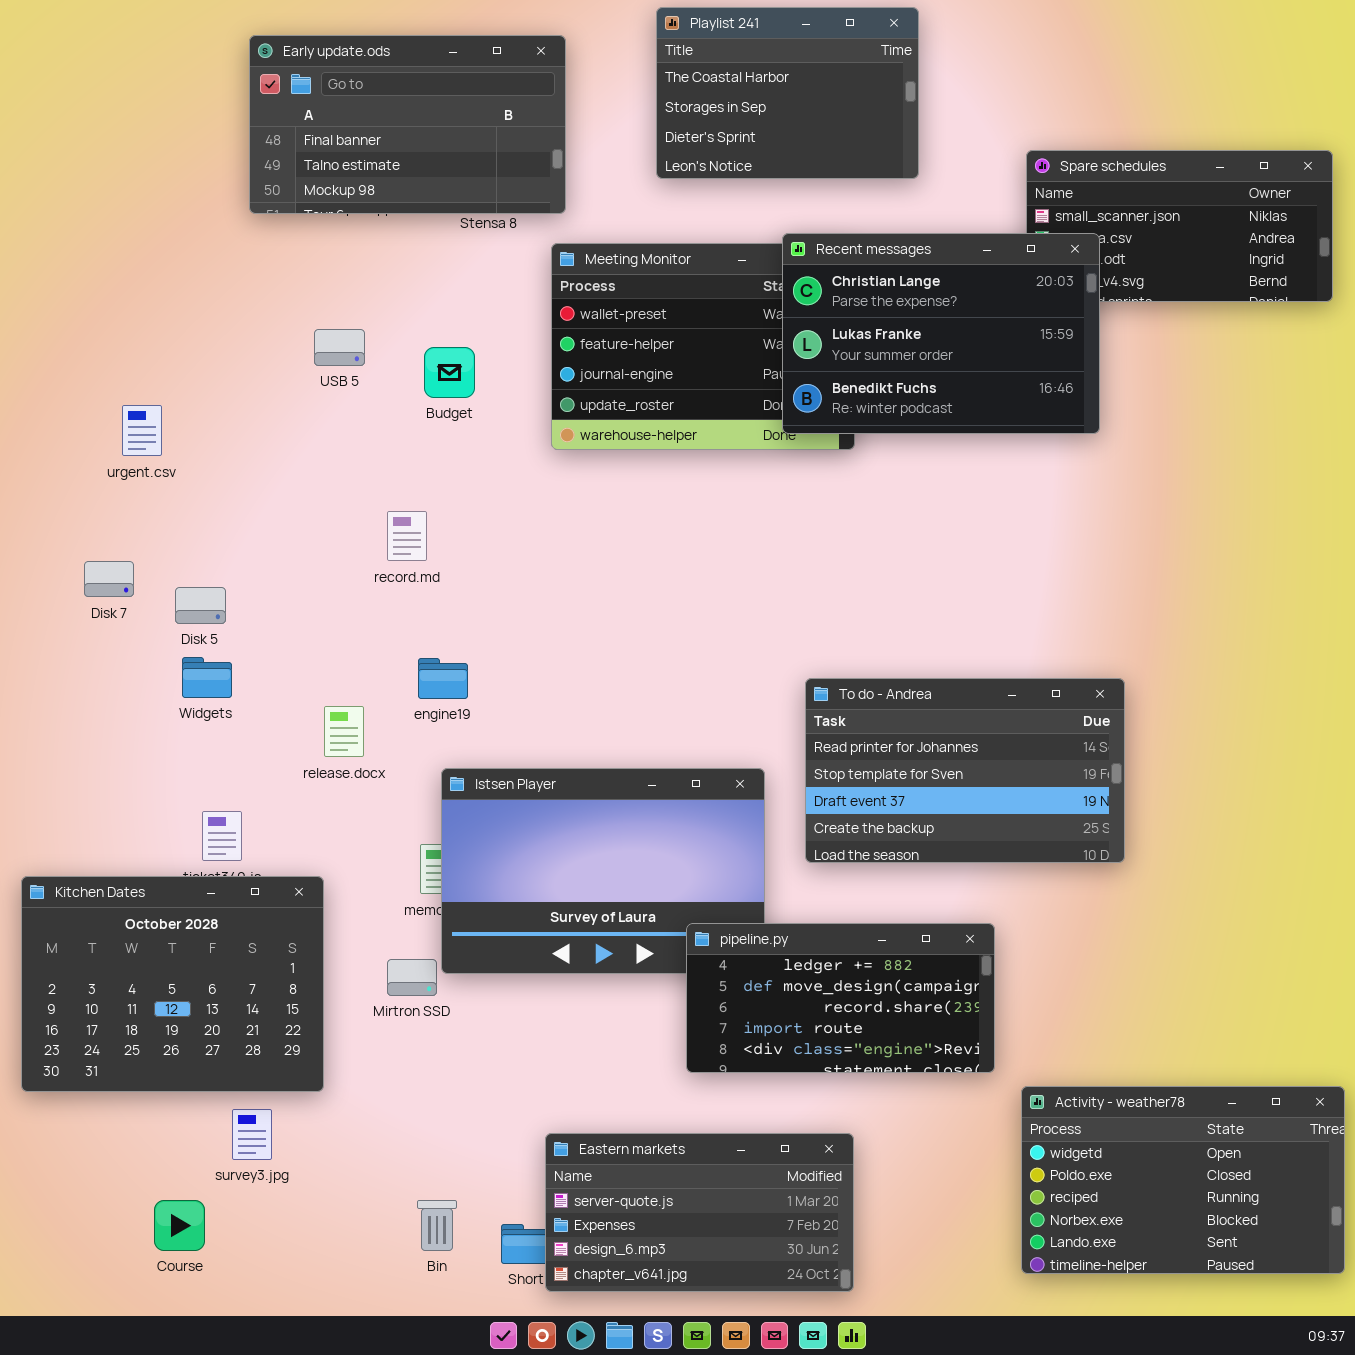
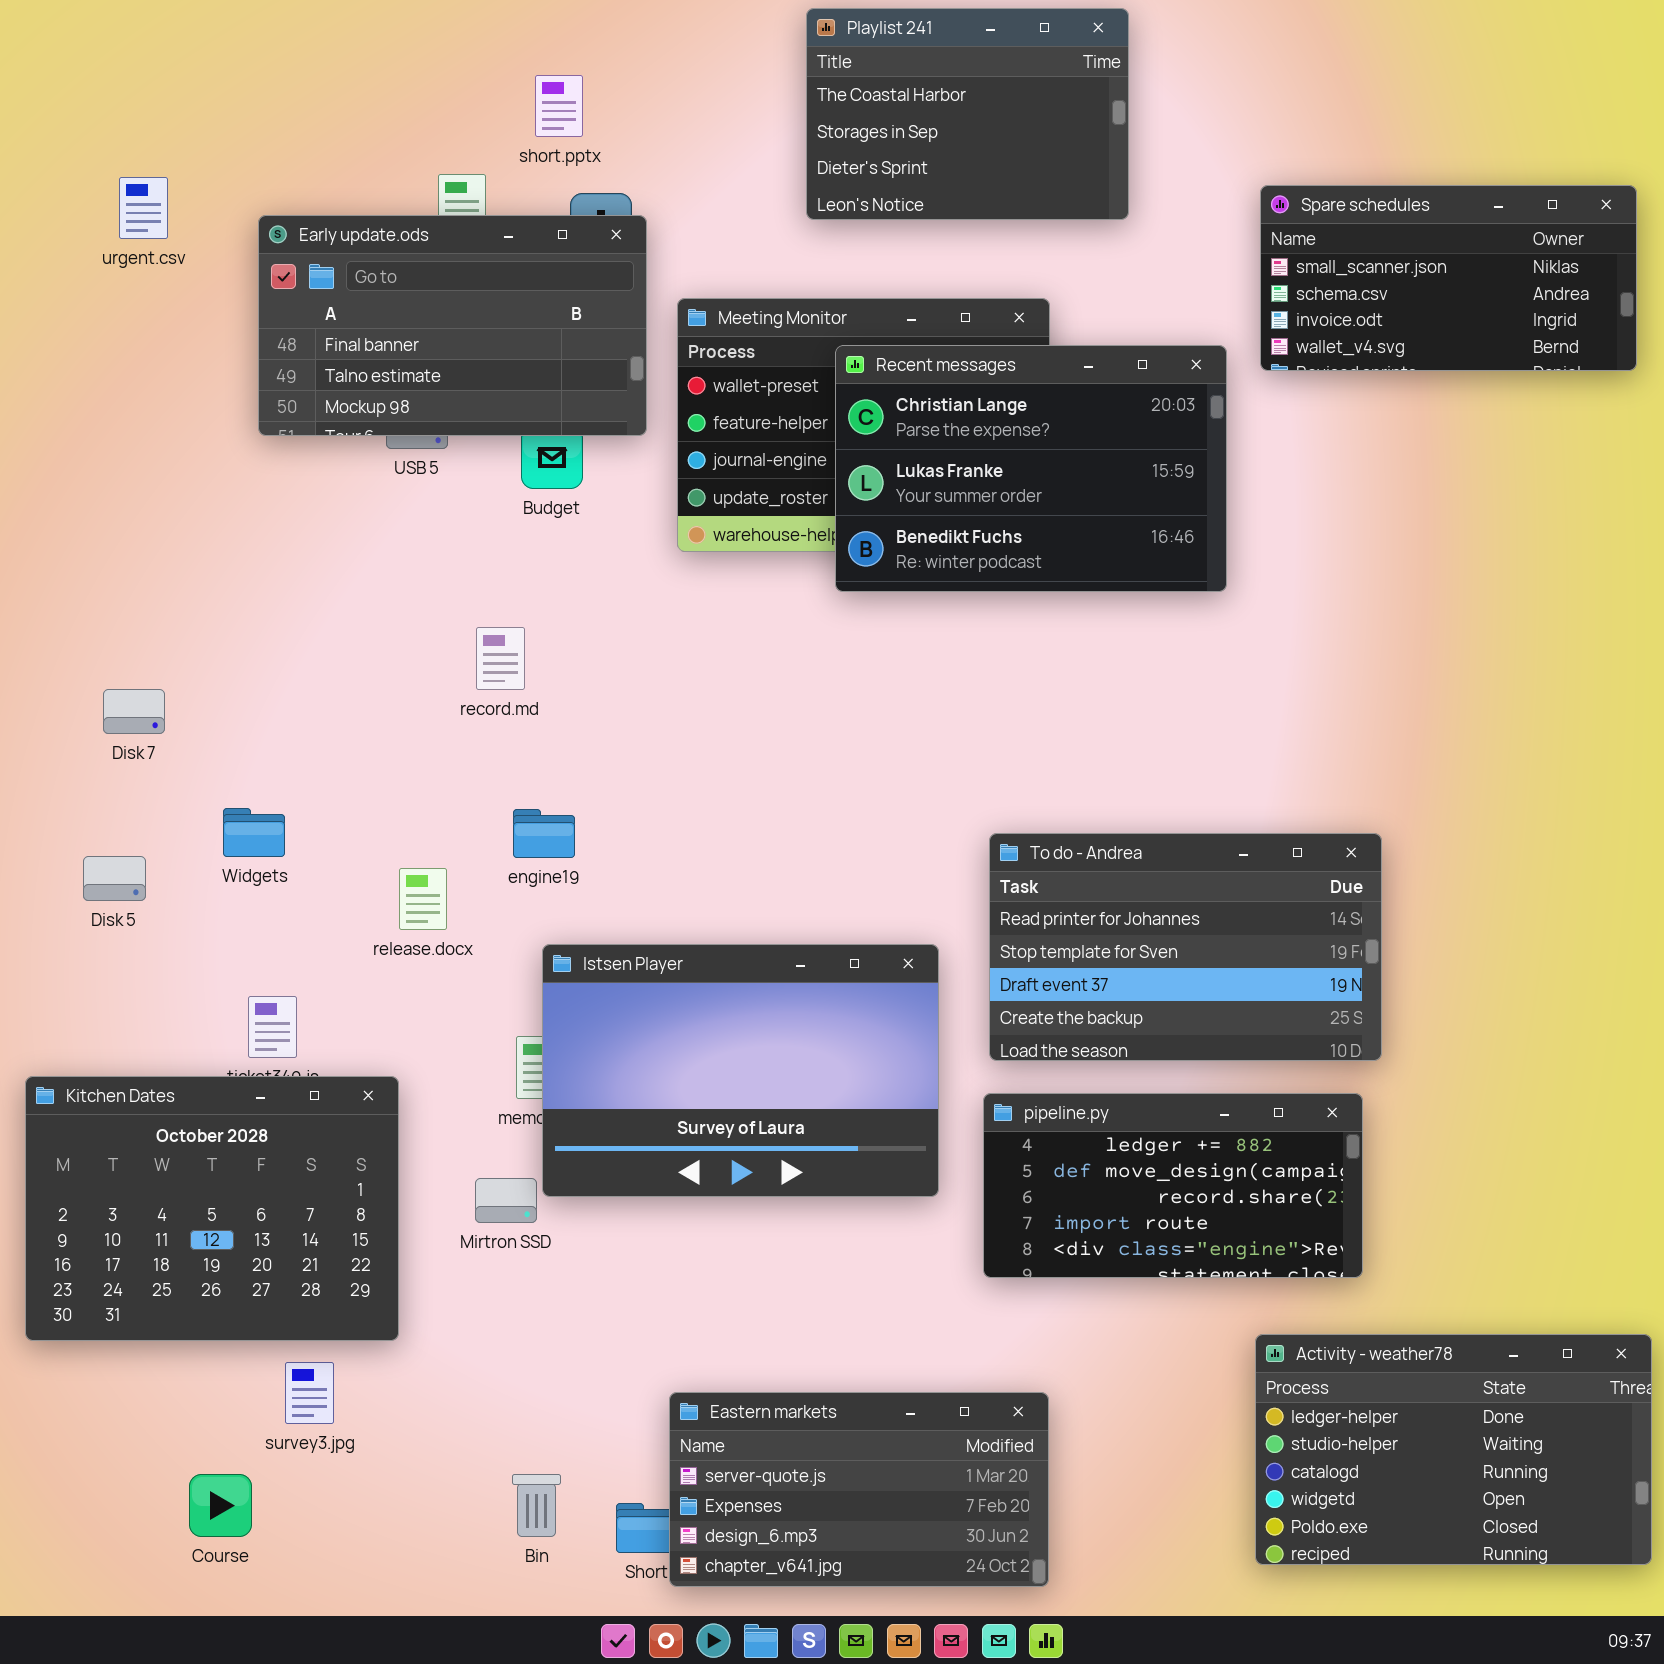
Early update.ods: [249,35,566,214] -> [258,215,647,436], moved
Recent messages: [782,233,1100,434] -> [835,345,1227,592], moved
urgent.csv: [122,405,162,456] -> [119,177,168,239], moved
Disk 5: [175,587,226,624] -> [83,856,146,901], moved
pipeline.py: [686,923,995,1073] -> [983,1093,1363,1278], moved
Activity - weather78: [1021,1086,1345,1274] -> [1255,1334,1652,1565], scrolled up 3 rows

